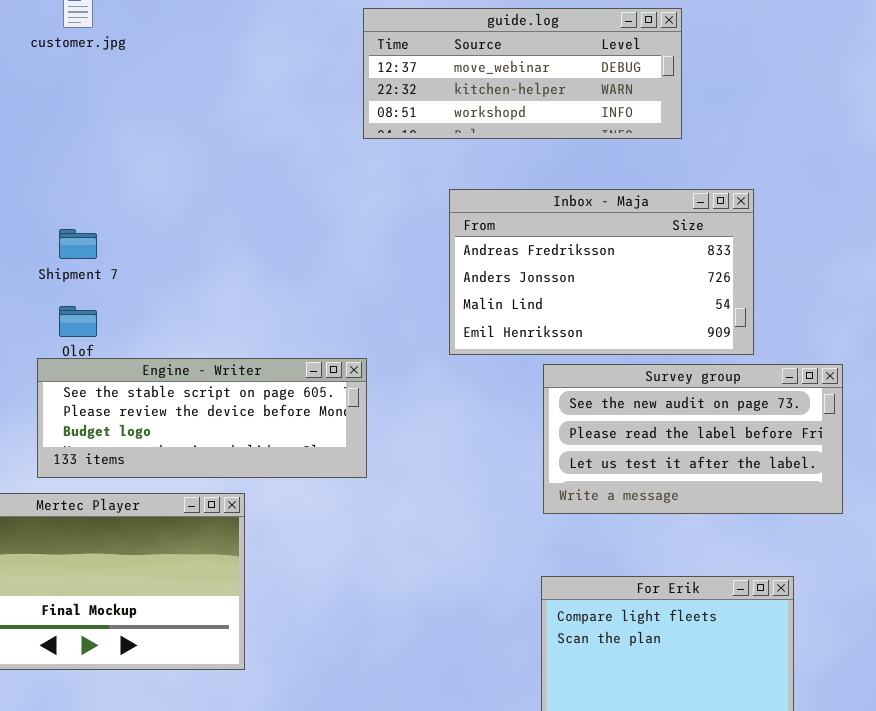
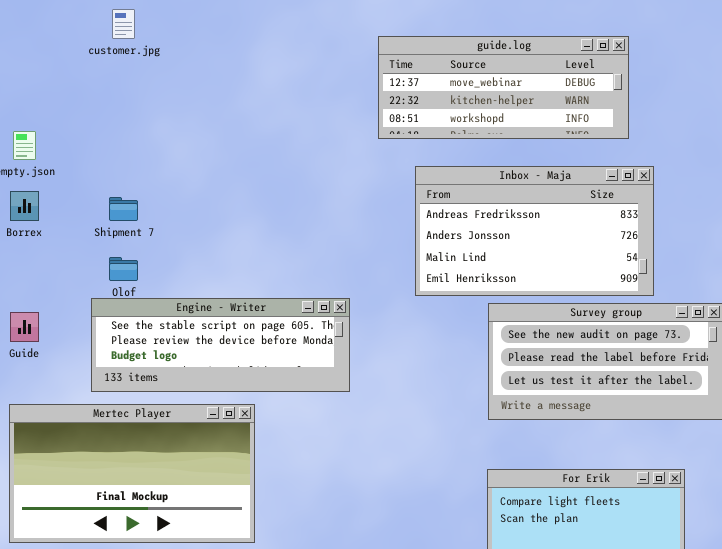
guide.log: [363,8,682,139] -> [378,36,629,139], moved

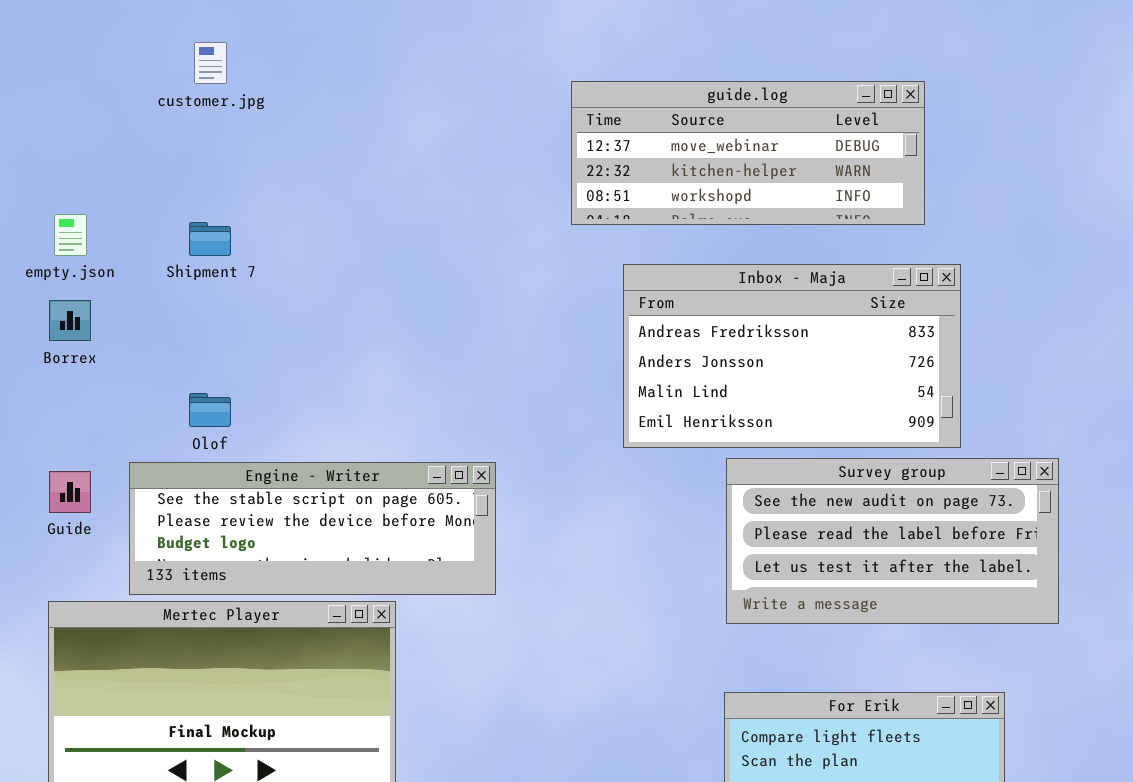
Shipment 7: [109,197,138,221] -> [189,222,231,256], moved
Engine - Writer: [91,298,350,392] -> [129,462,496,595], moved

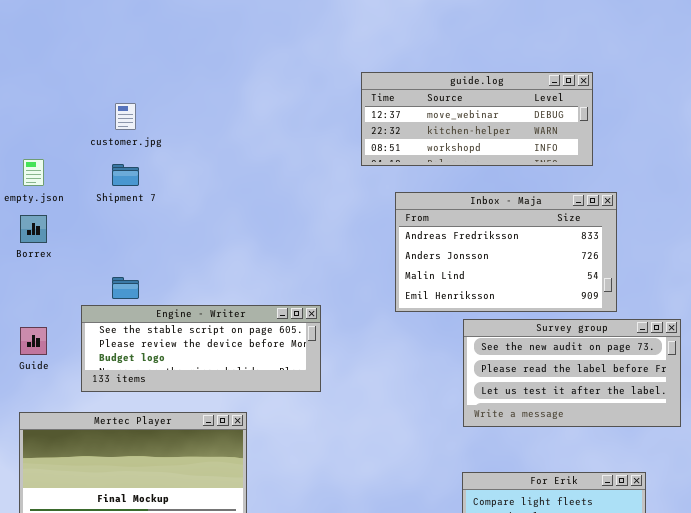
customer.jpg: [194,42,227,84] -> [115,103,136,130], moved
Engine - Writer: [129,462,496,595] -> [81,305,321,392], moved

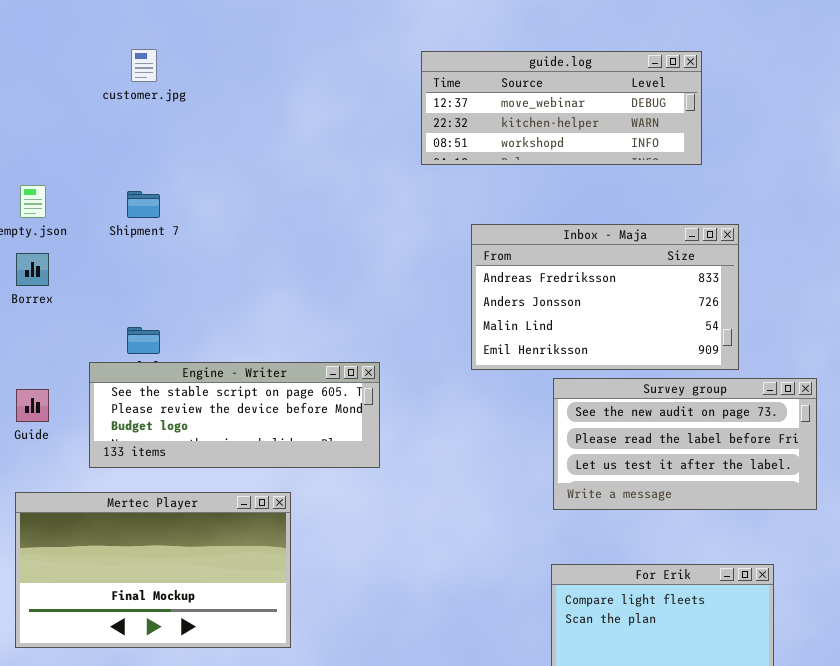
guide.log: [361,72,593,166] -> [421,51,702,165], moved
customer.jpg: [115,103,136,130] -> [131,49,157,82], moved

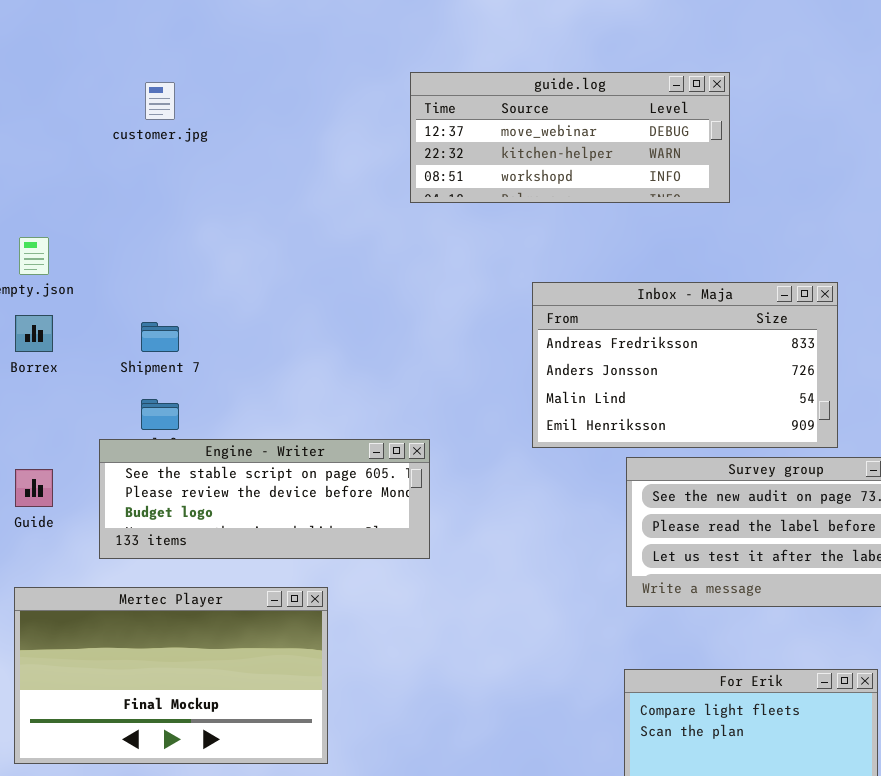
guide.log: [421,51,702,165] -> [410,72,730,203], moved
Shipment 7: [127,191,160,218] -> [141,322,179,352], moved

